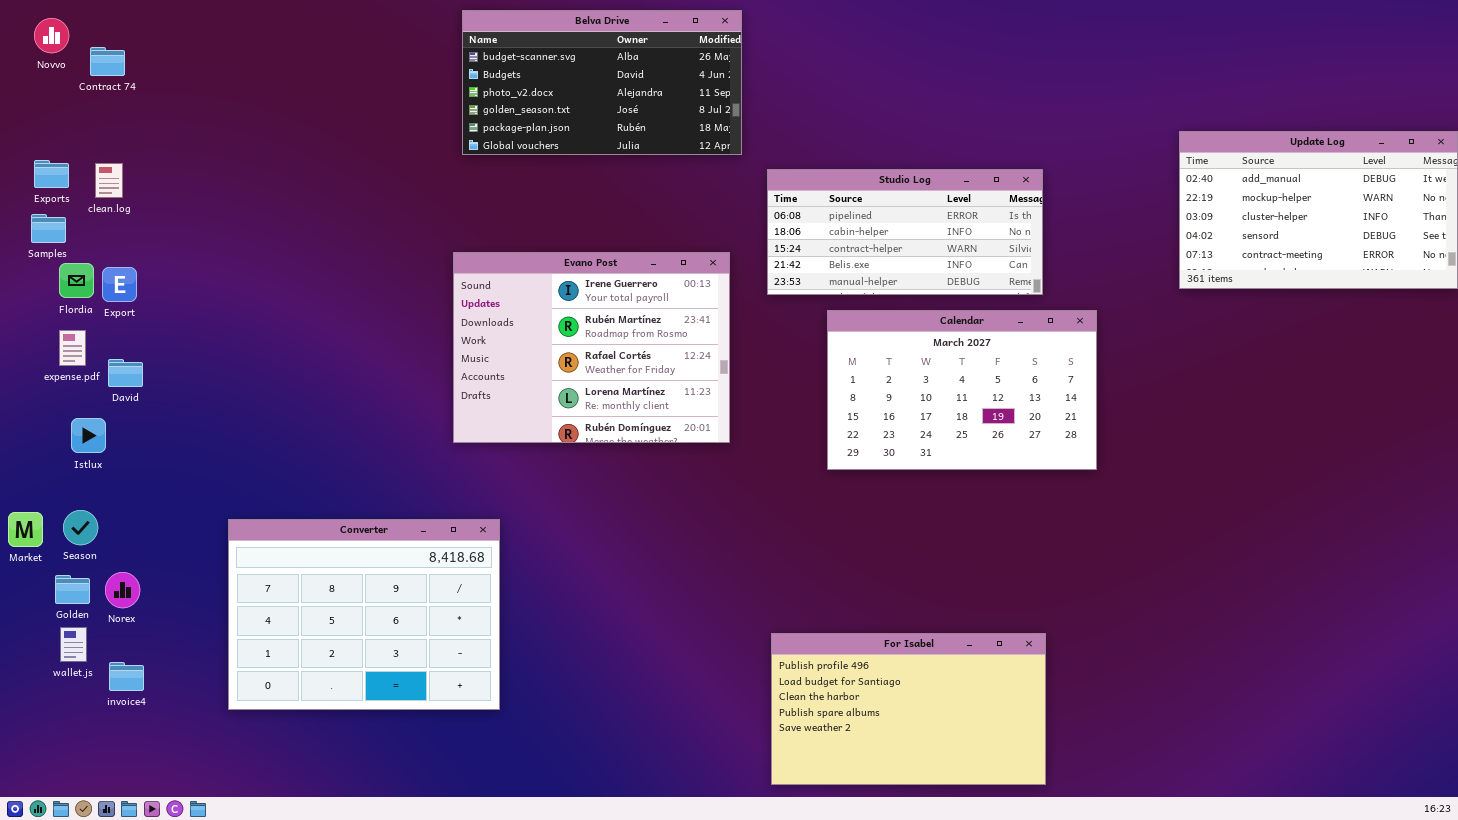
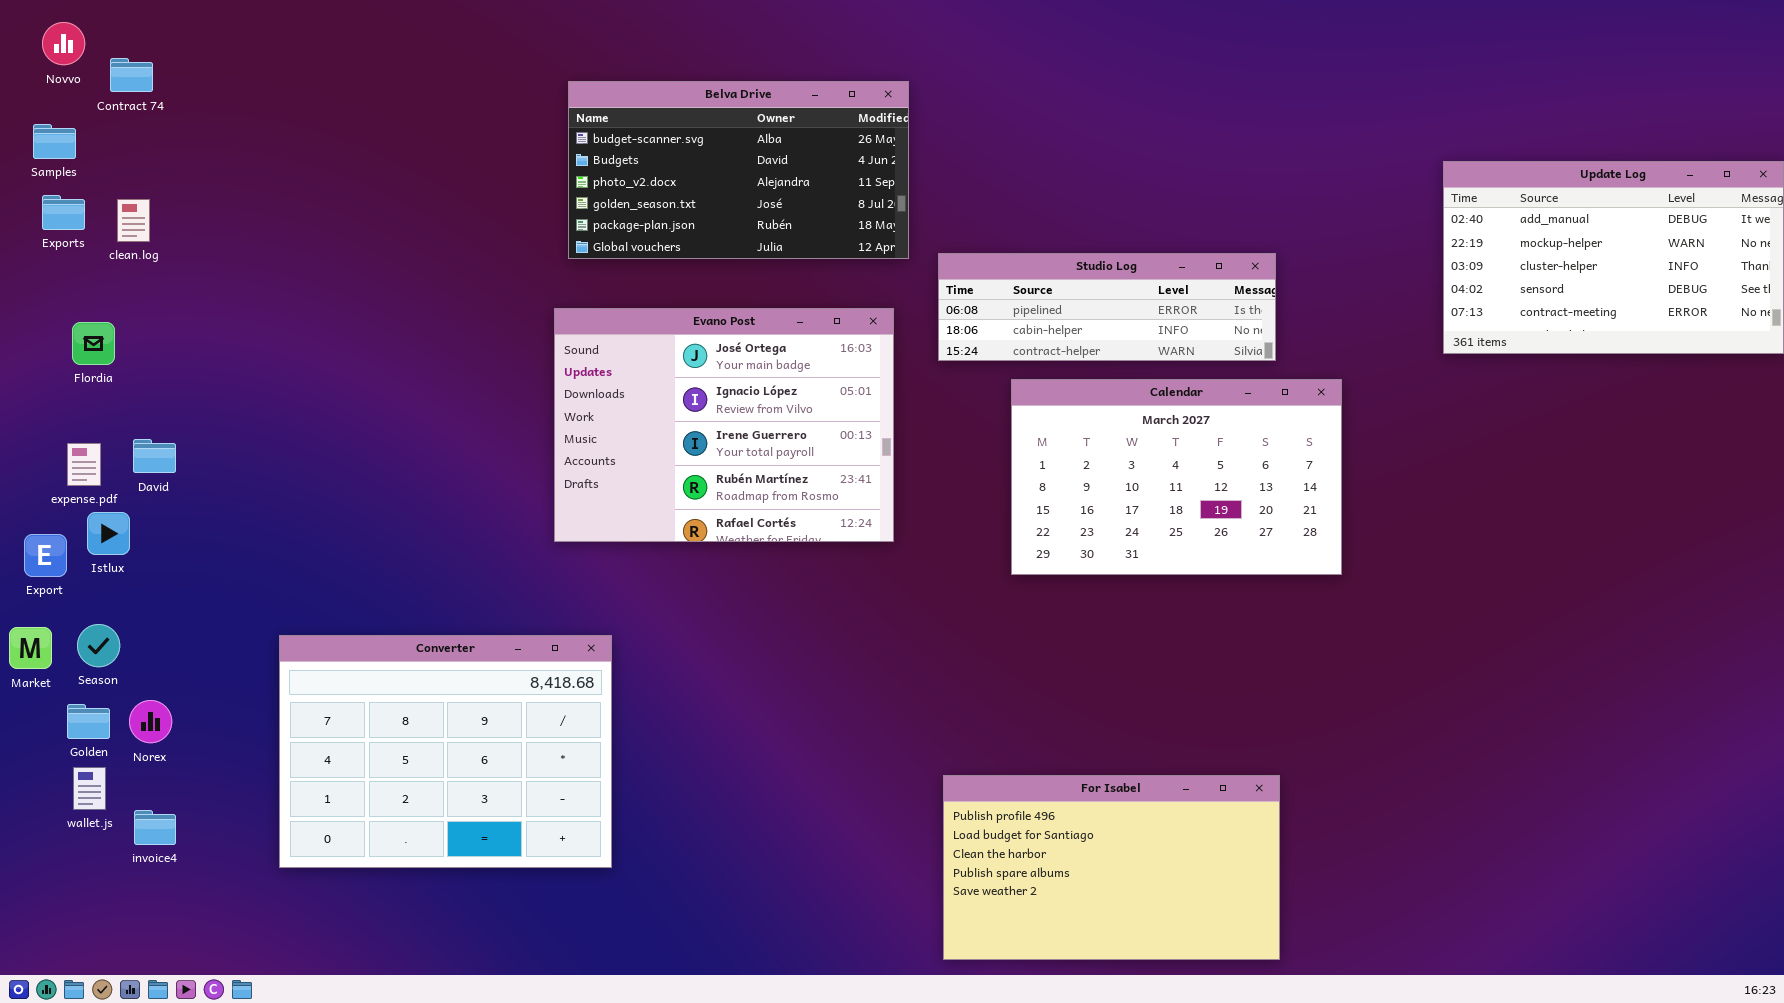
Belva Drive: [462,10,742,155] -> [568,81,909,259], moved
Studio Log: [767,169,1043,295] -> [938,253,1276,361], resized
Samples: [31,214,66,243] -> [33,124,76,159], moved
Evano Post: [453,252,730,443] -> [554,308,894,542], scrolled up 2 rows
Export: [102,267,137,302] -> [24,534,67,577], moved
expense.pdf: [59,330,86,366] -> [67,443,101,486], moved

